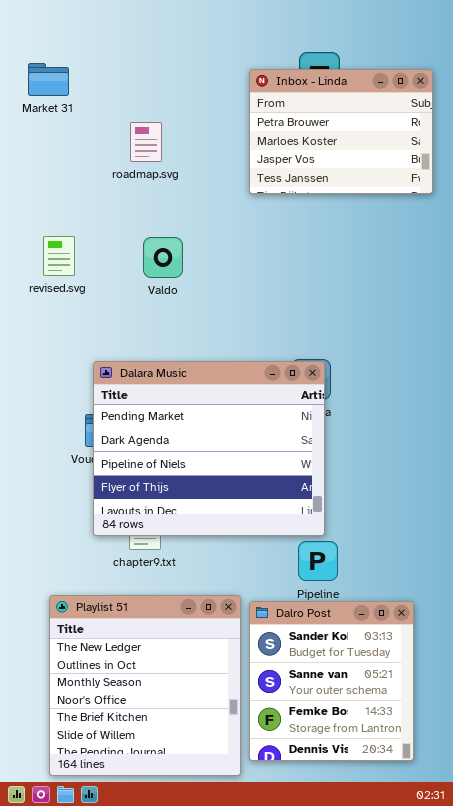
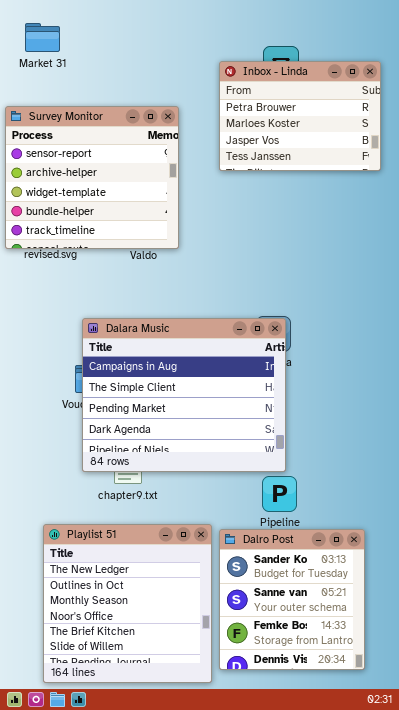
Market 31: [28,63,69,96] -> [25,23,60,52], moved
Survey Monitor: none -> [5,106,179,249], opened
Dalara Music: [93,361,325,536] -> [82,318,286,472], scrolled up 2 rows

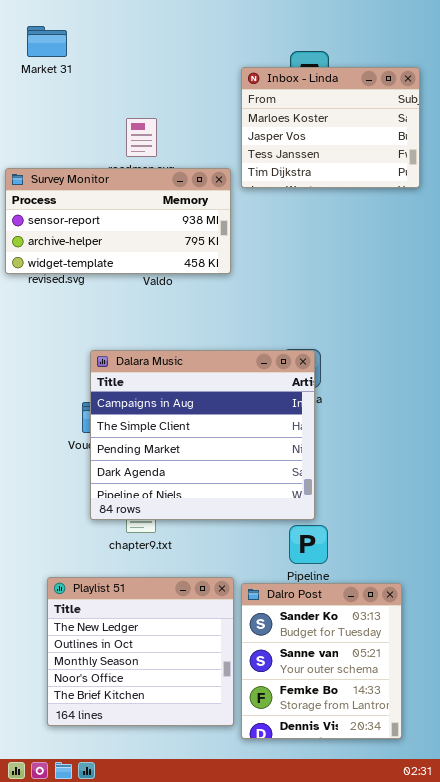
Inbox - Linda: [219,61,381,171] -> [241,67,420,188], scrolled down 1 row
Survey Monitor: [5,106,179,249] -> [5,168,231,274], resized
Playlist 51: [43,524,212,683] -> [47,577,234,726], resized

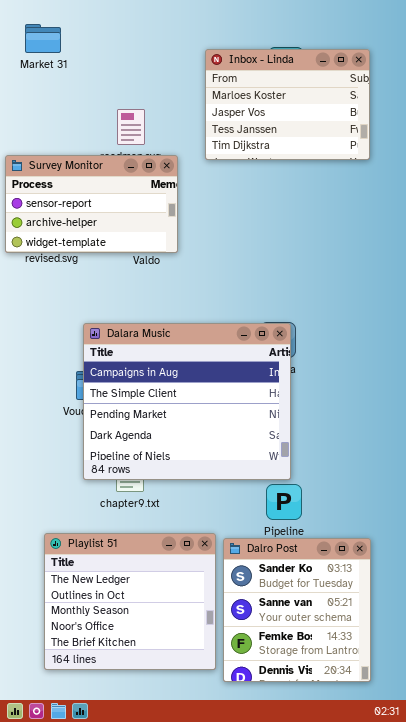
Inbox - Linda: [241,67,420,188] -> [205,49,370,160], moved
Survey Monitor: [5,168,231,274] -> [5,155,178,253], resized

